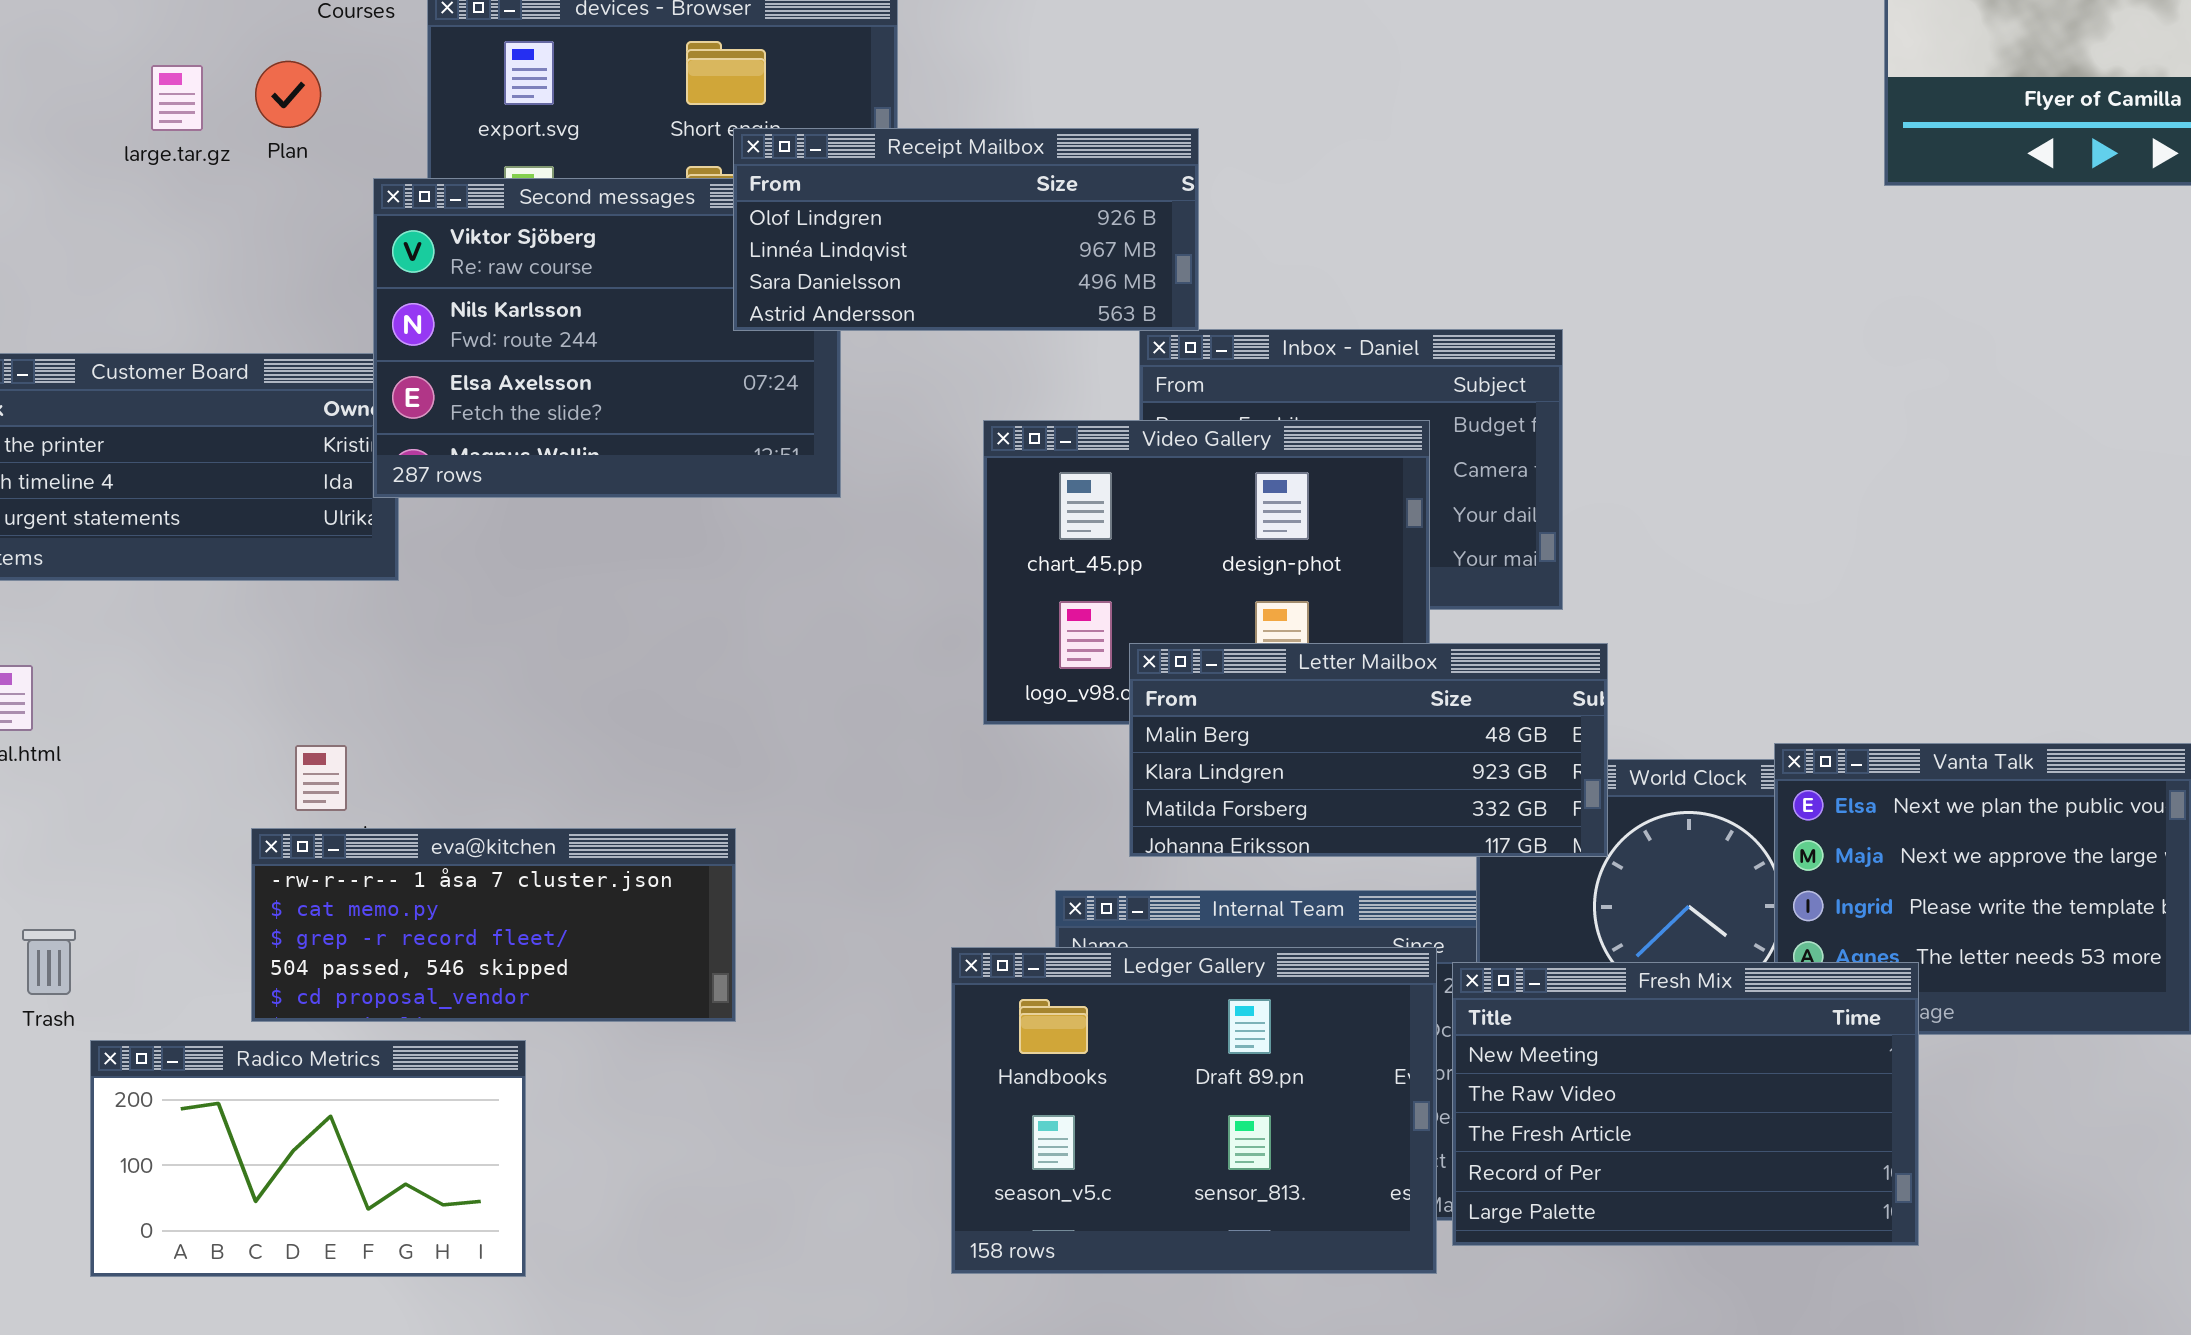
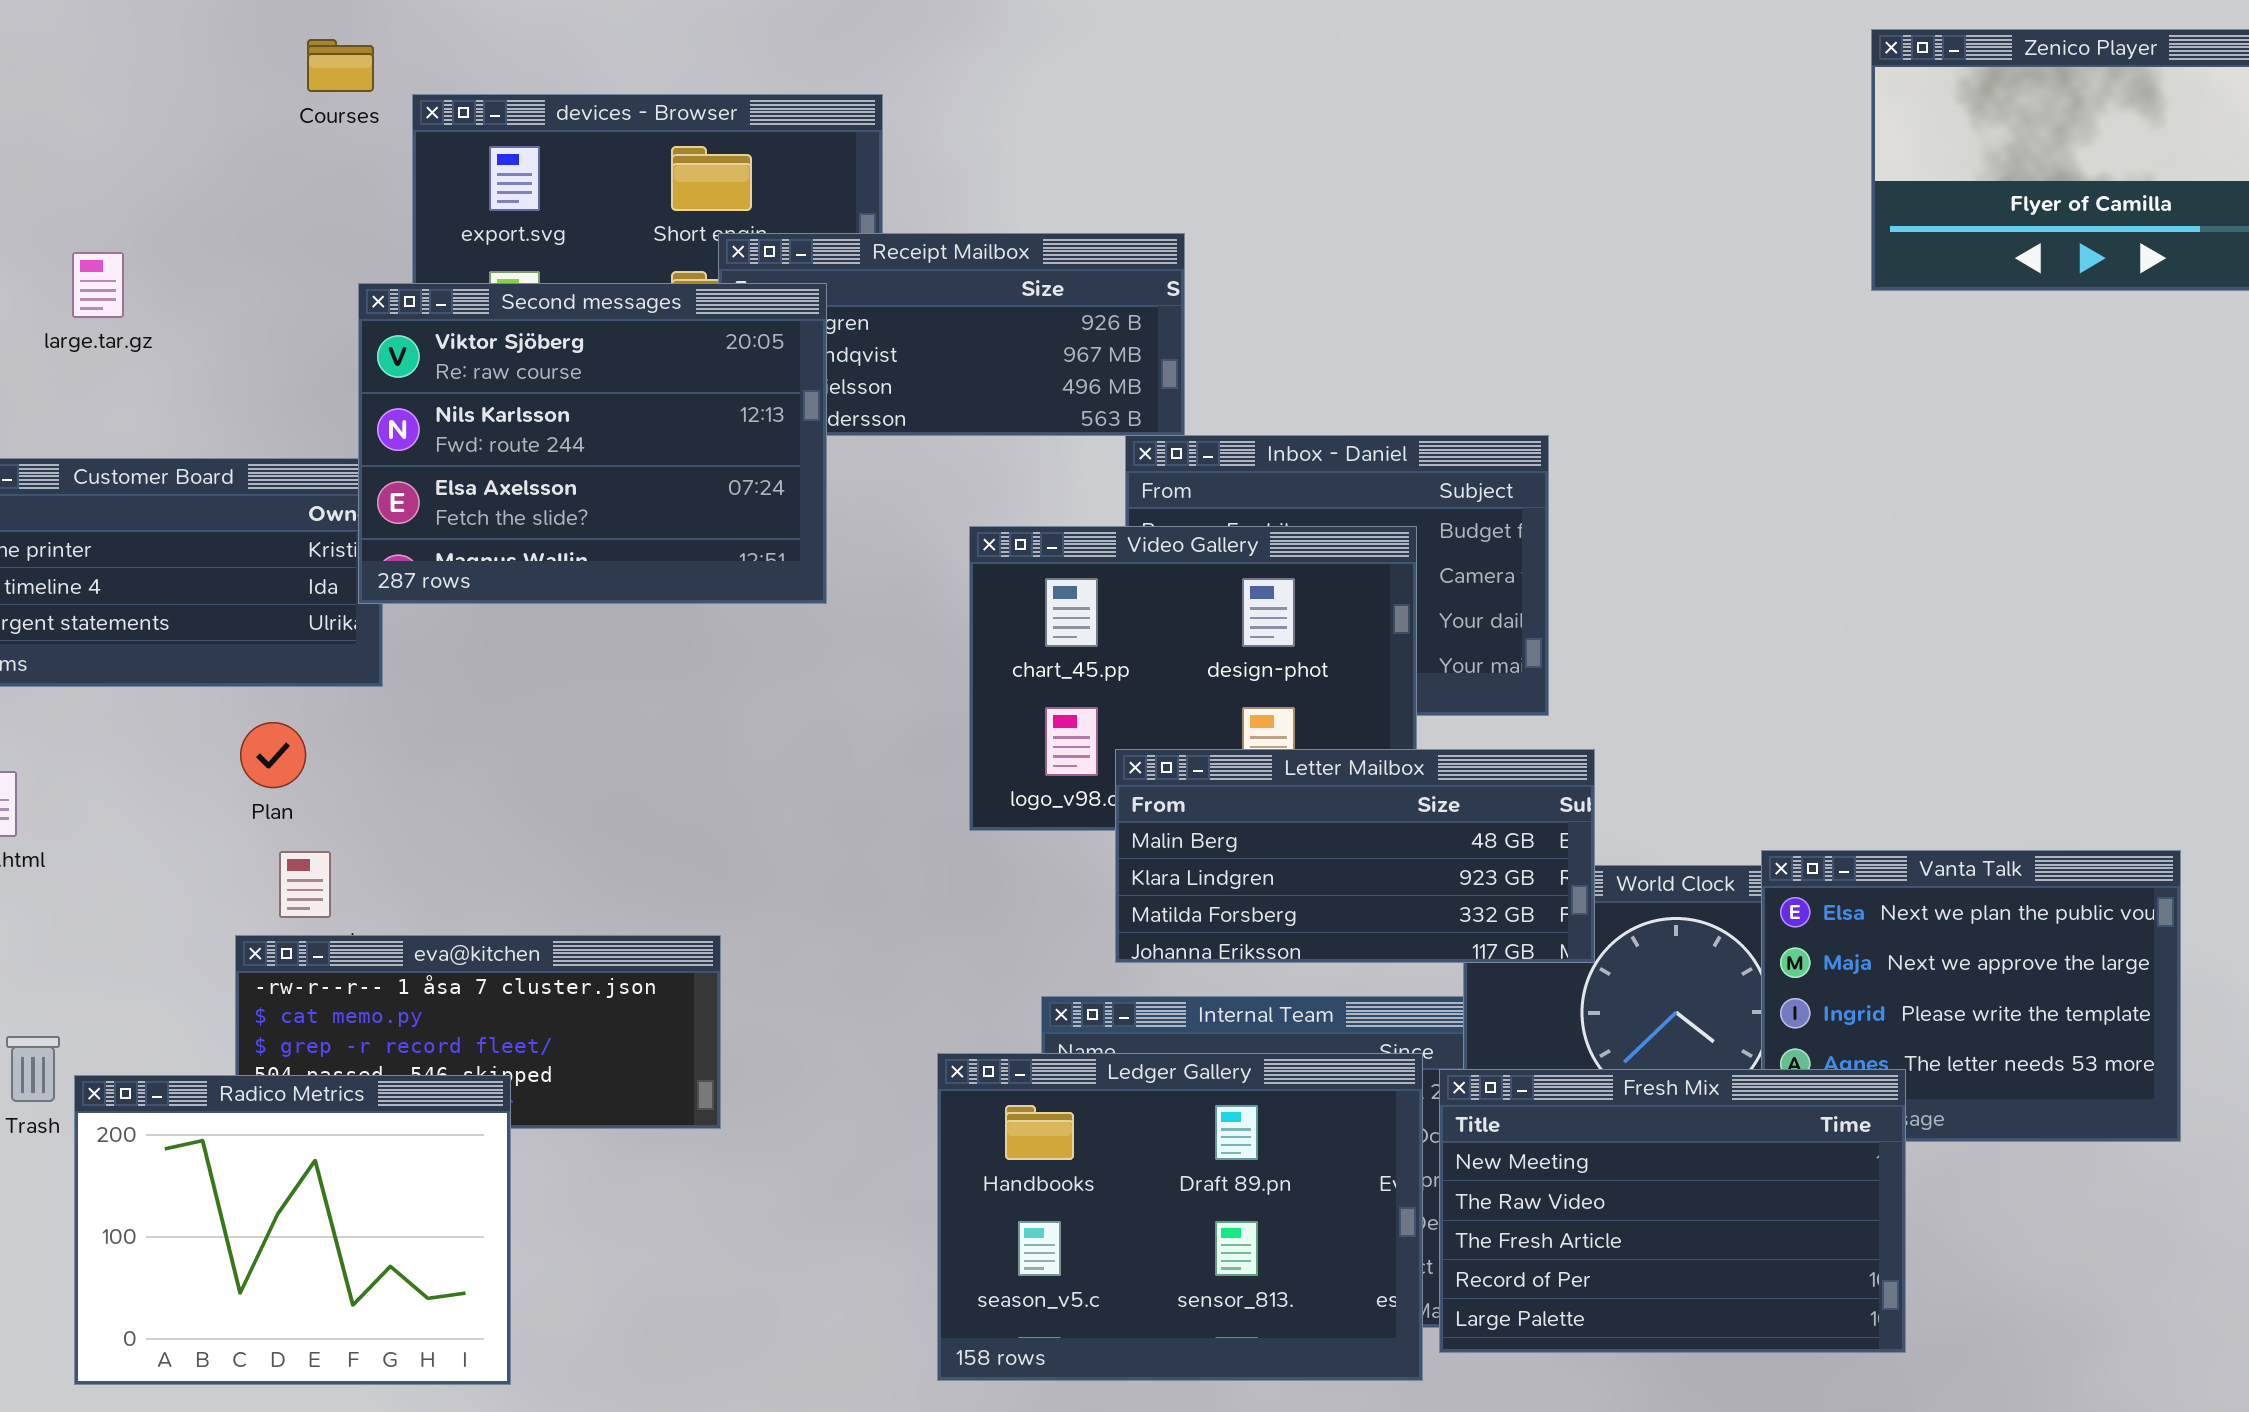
Plan: [255,61,321,128] -> [240,722,306,788], moved
large.tar.gz: [151,65,203,131] -> [72,252,124,318], moved
Second messages: [373,178,841,498] -> [358,283,827,604], raised
Radico Metrics: [90,1040,526,1277] -> [74,1075,511,1385], resized

